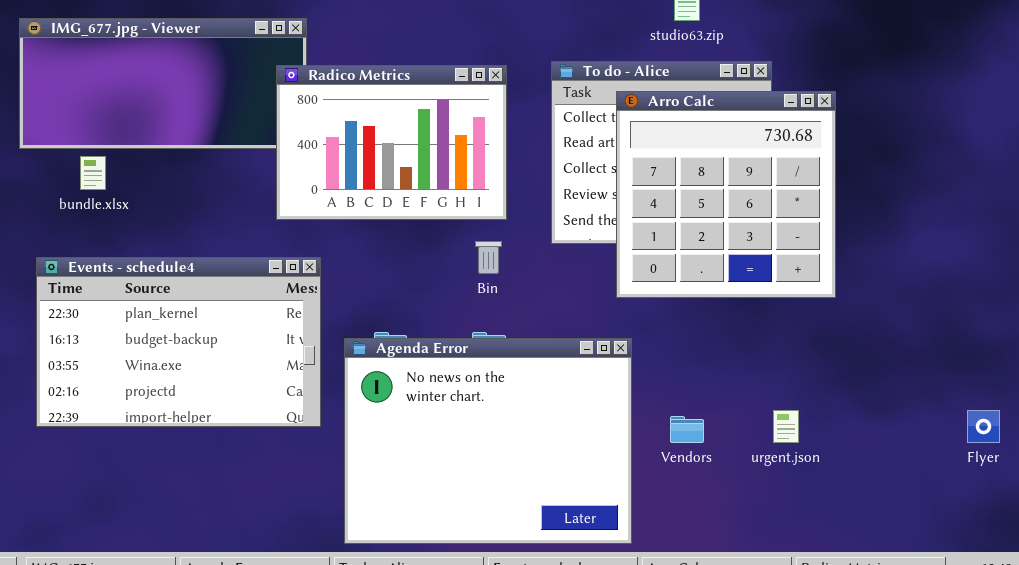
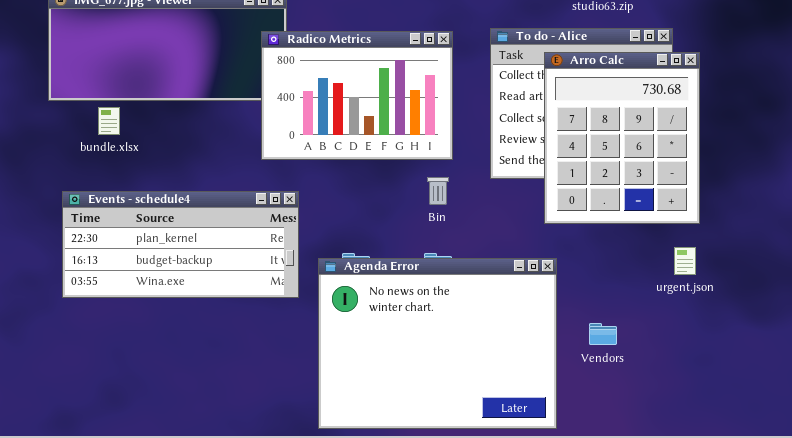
Arro Calc: [616,91,836,298] -> [544,52,700,224], resized
Events - schedule4: [36,257,321,427] -> [62,191,299,298], resized
urgent.json: [773,410,799,443] -> [674,247,696,275], moved

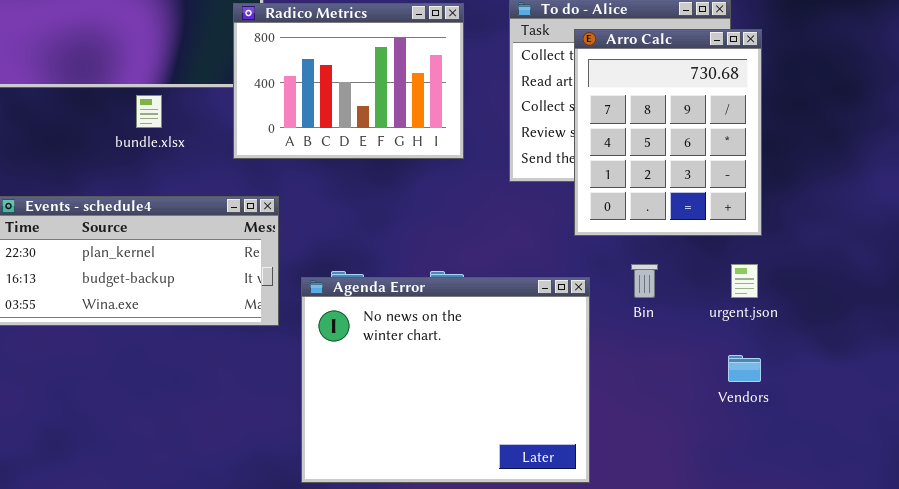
bundle.xlsx: [98,107,120,135] -> [136,95,162,128], moved
Bin: [427,177,449,205] -> [631,264,658,298], moved
Vendors: [589,323,617,345] -> [728,355,761,382], moved

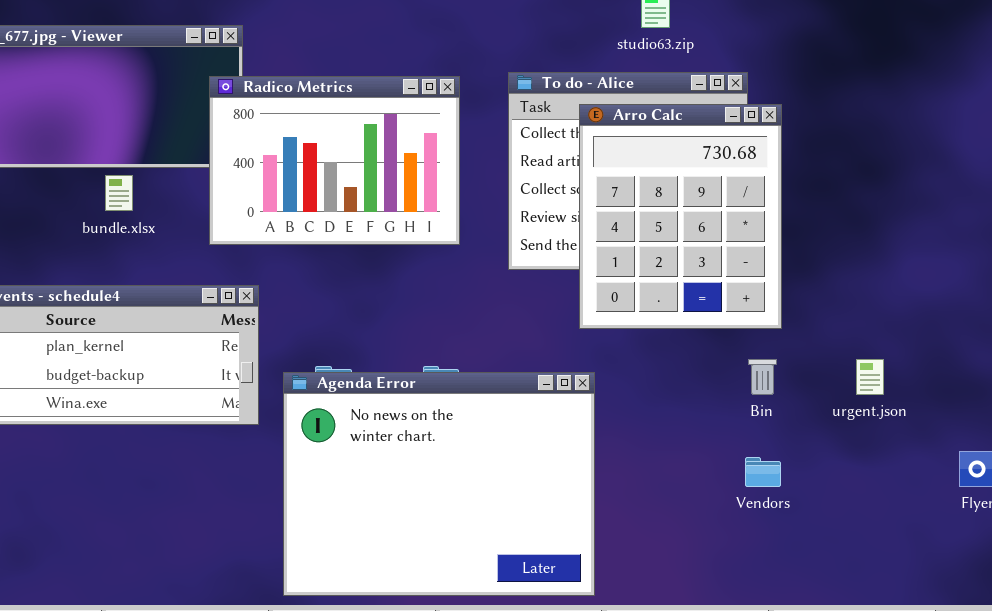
Bin: [631,264,658,298] -> [748,359,777,395], moved
urgent.json: [731,264,758,298] -> [856,359,884,395], moved

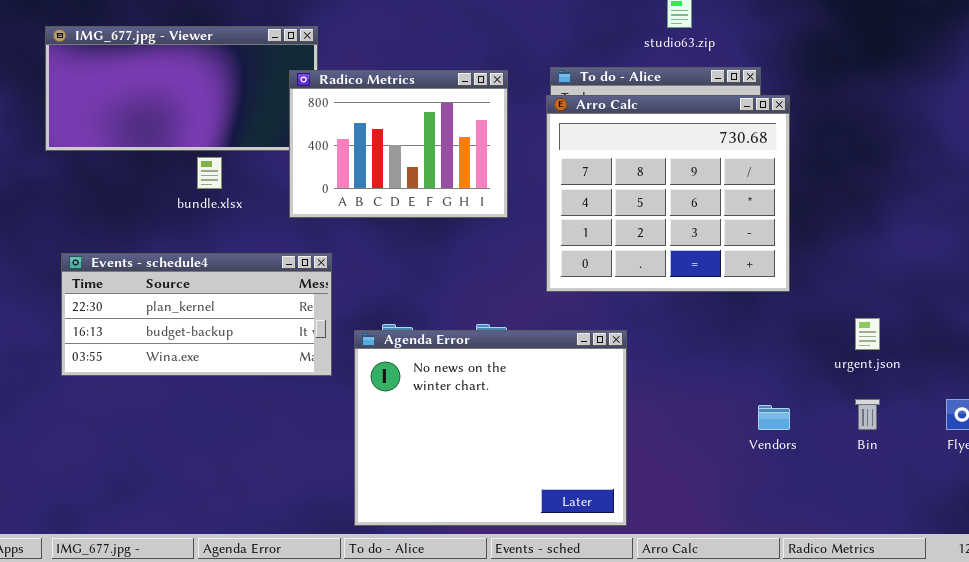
Arro Calc: [579,104,782,329] -> [546,95,790,292], resized
Bin: [748,359,777,395] -> [855,399,880,430], moved

